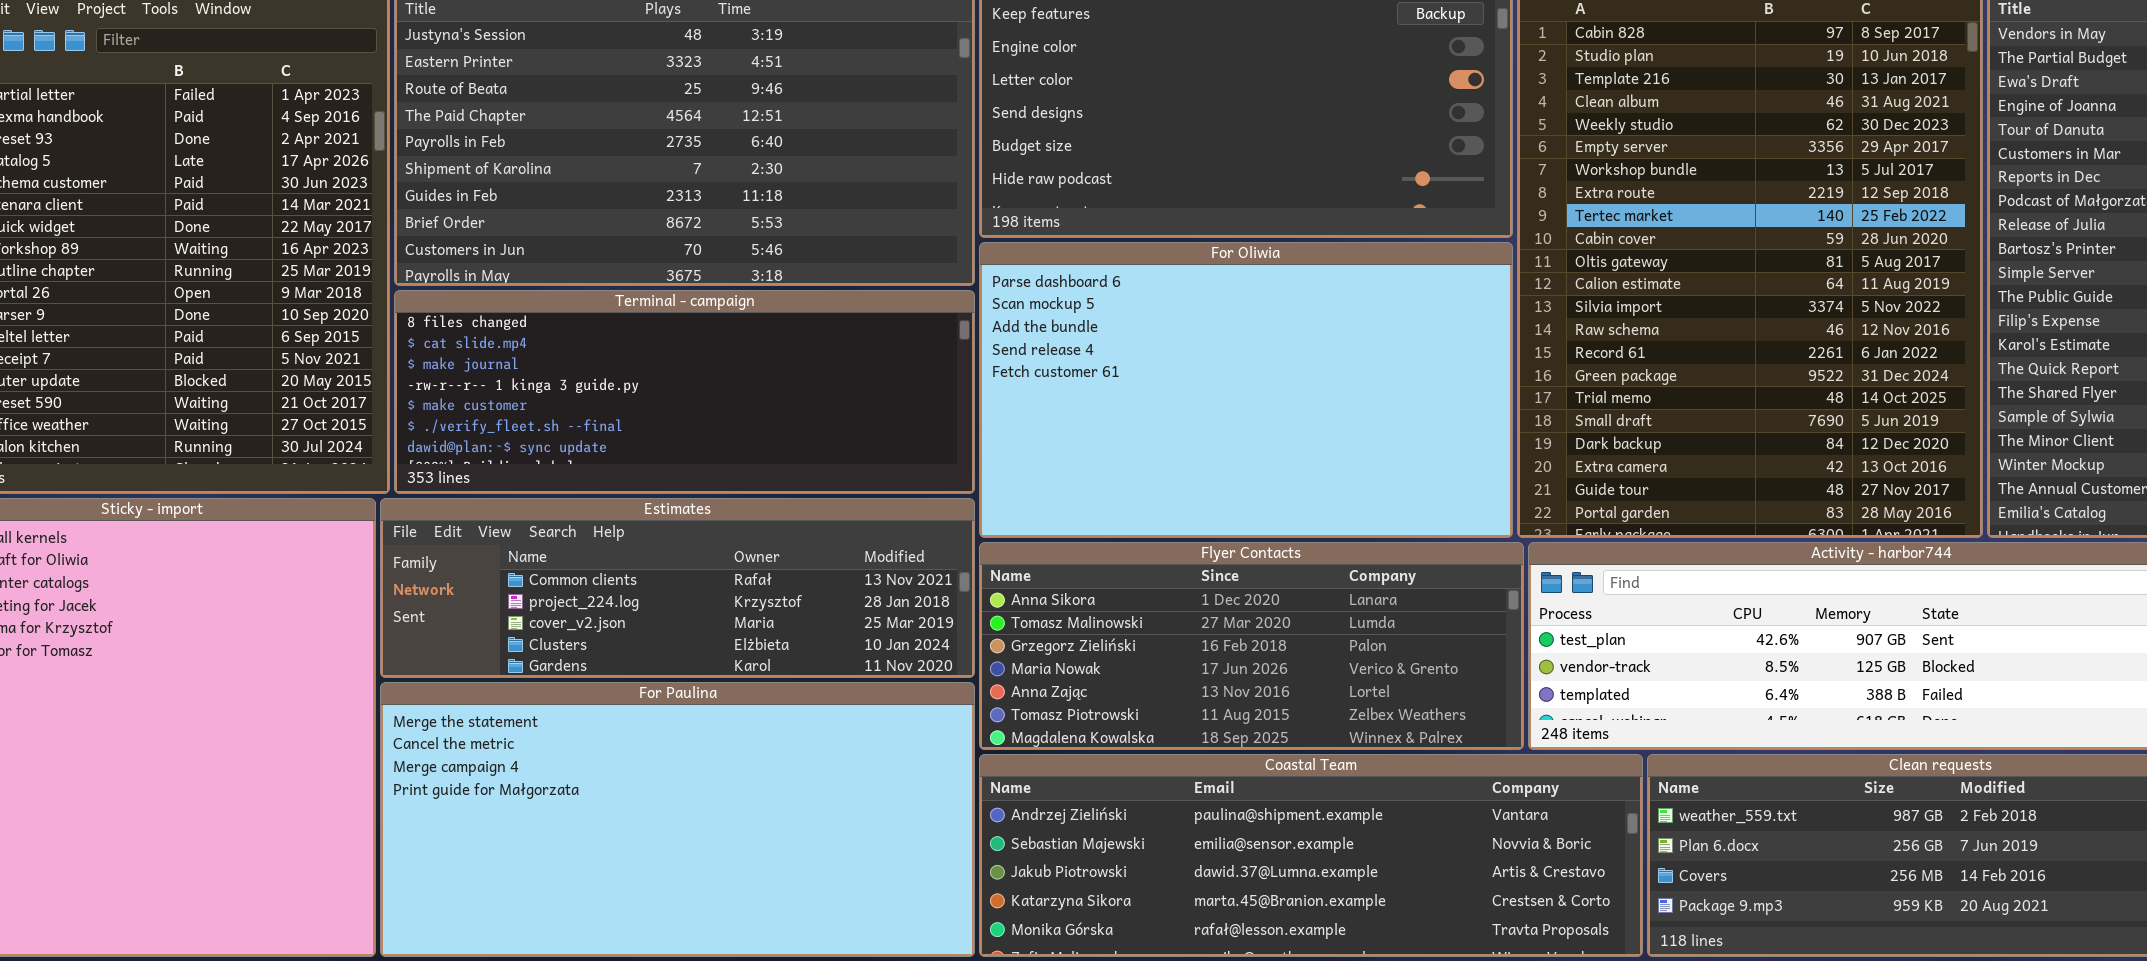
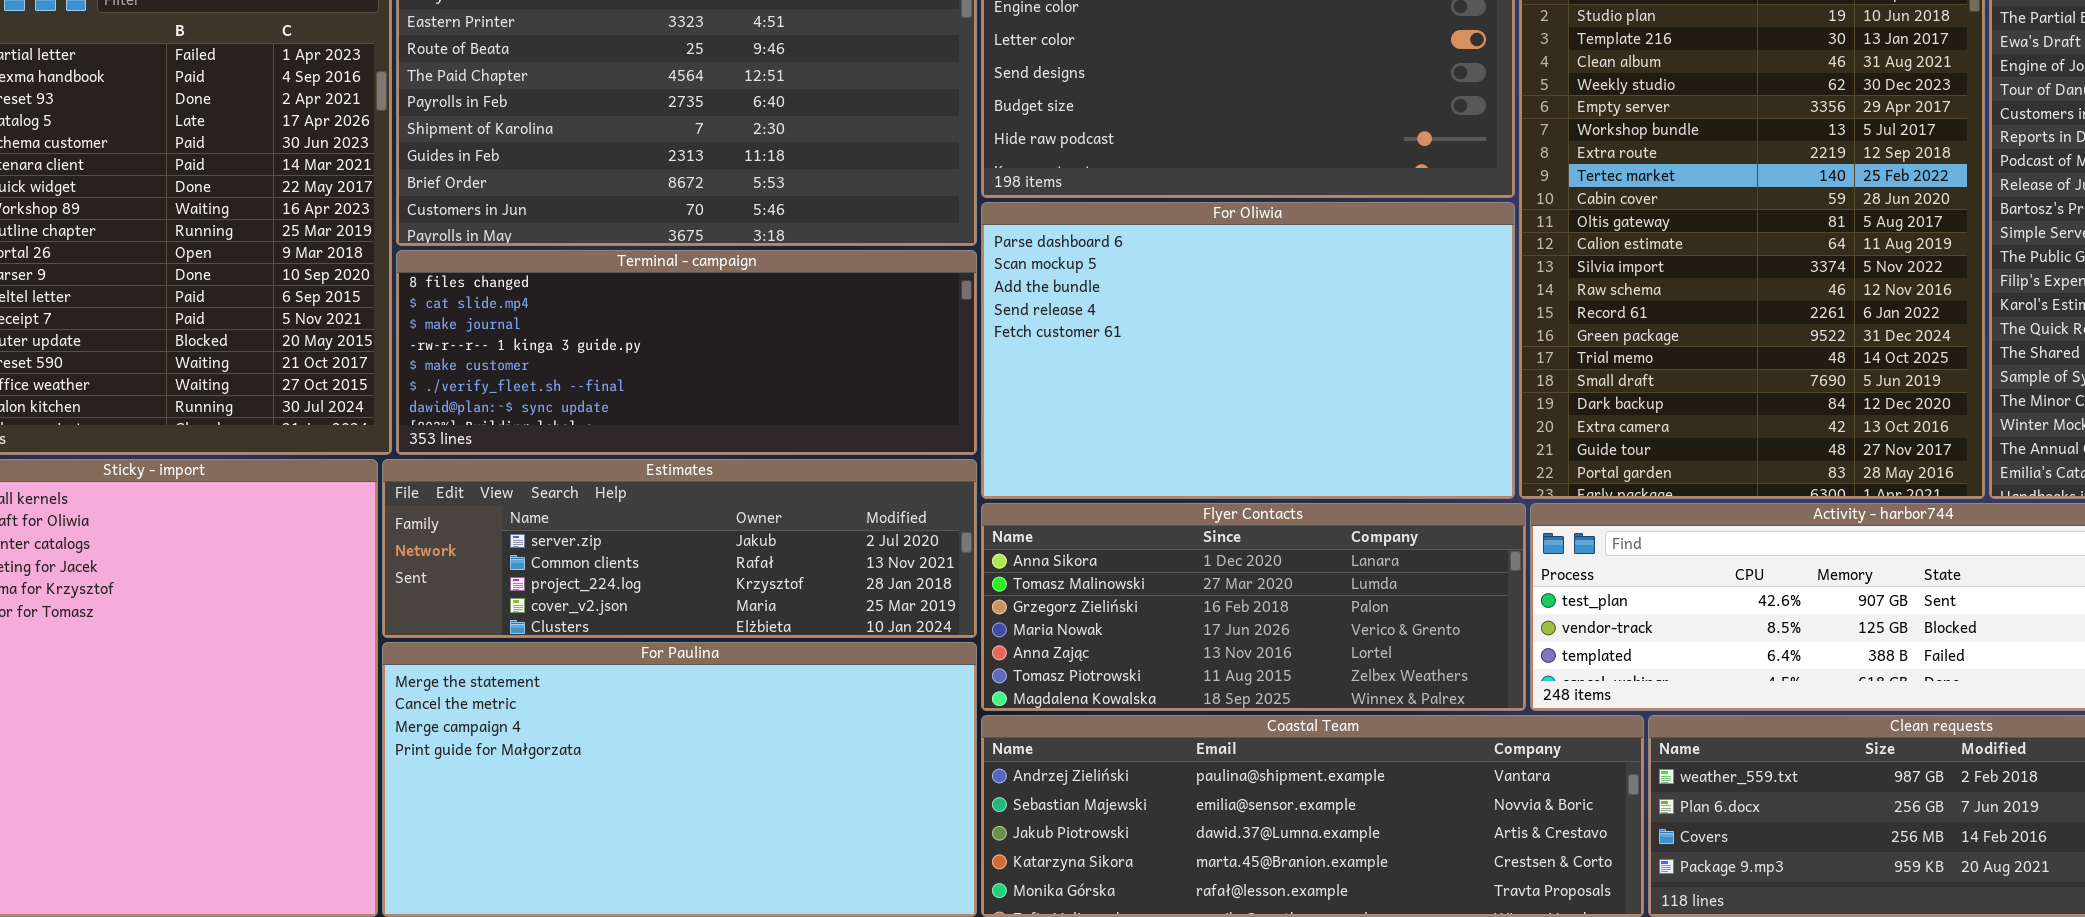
Estimates: [380,498,975,678] -> [382,459,977,638], scrolled up 1 row

